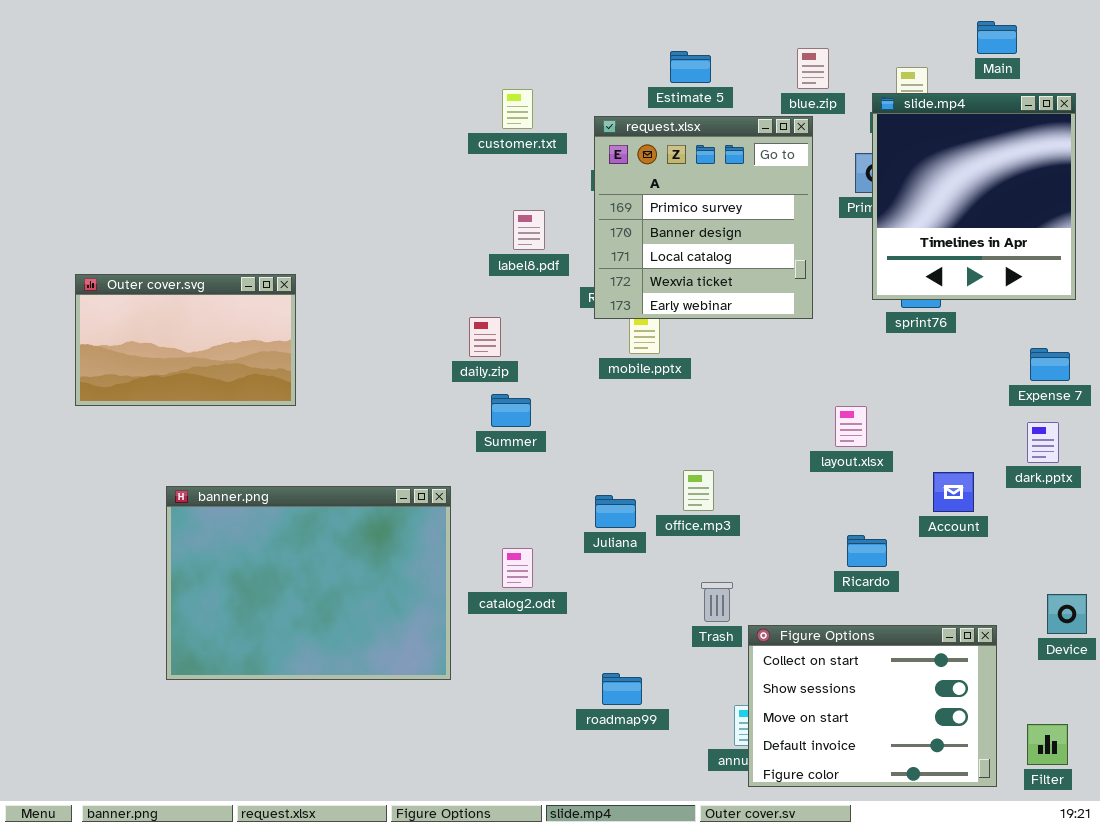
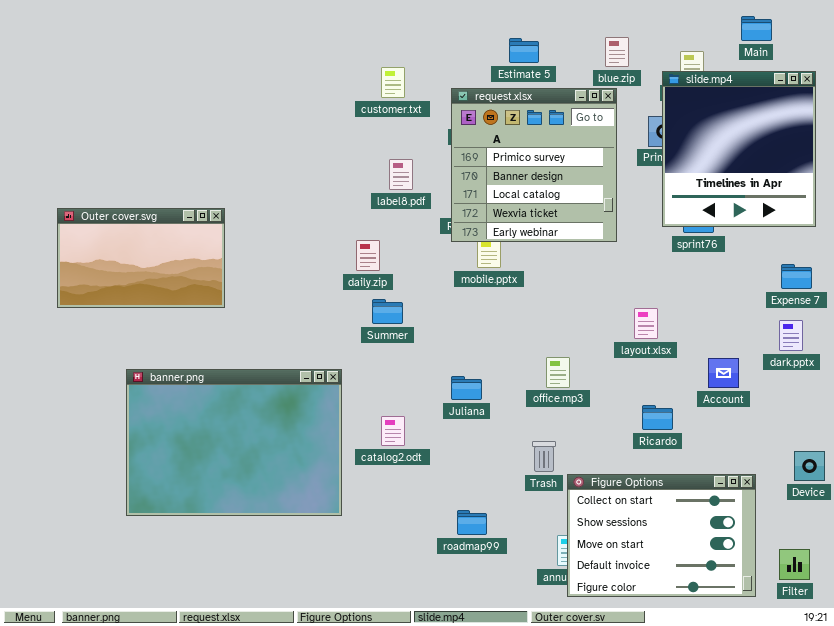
office.mp3: [683,470,714,511] -> [546,357,570,388], moved

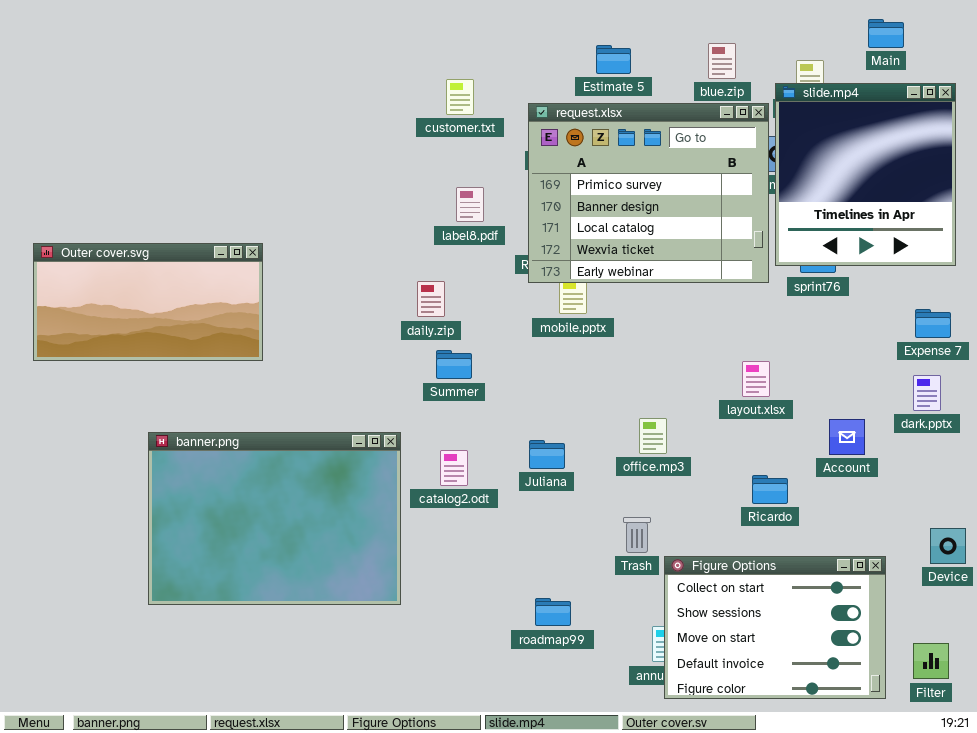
request.xlsx: [451,88,617,242] -> [528,103,769,283], resized
Outer cover.svg: [57,208,225,308] -> [33,243,263,361], resized
catalog2.odt: [381,416,405,446] -> [440,450,468,486], moved

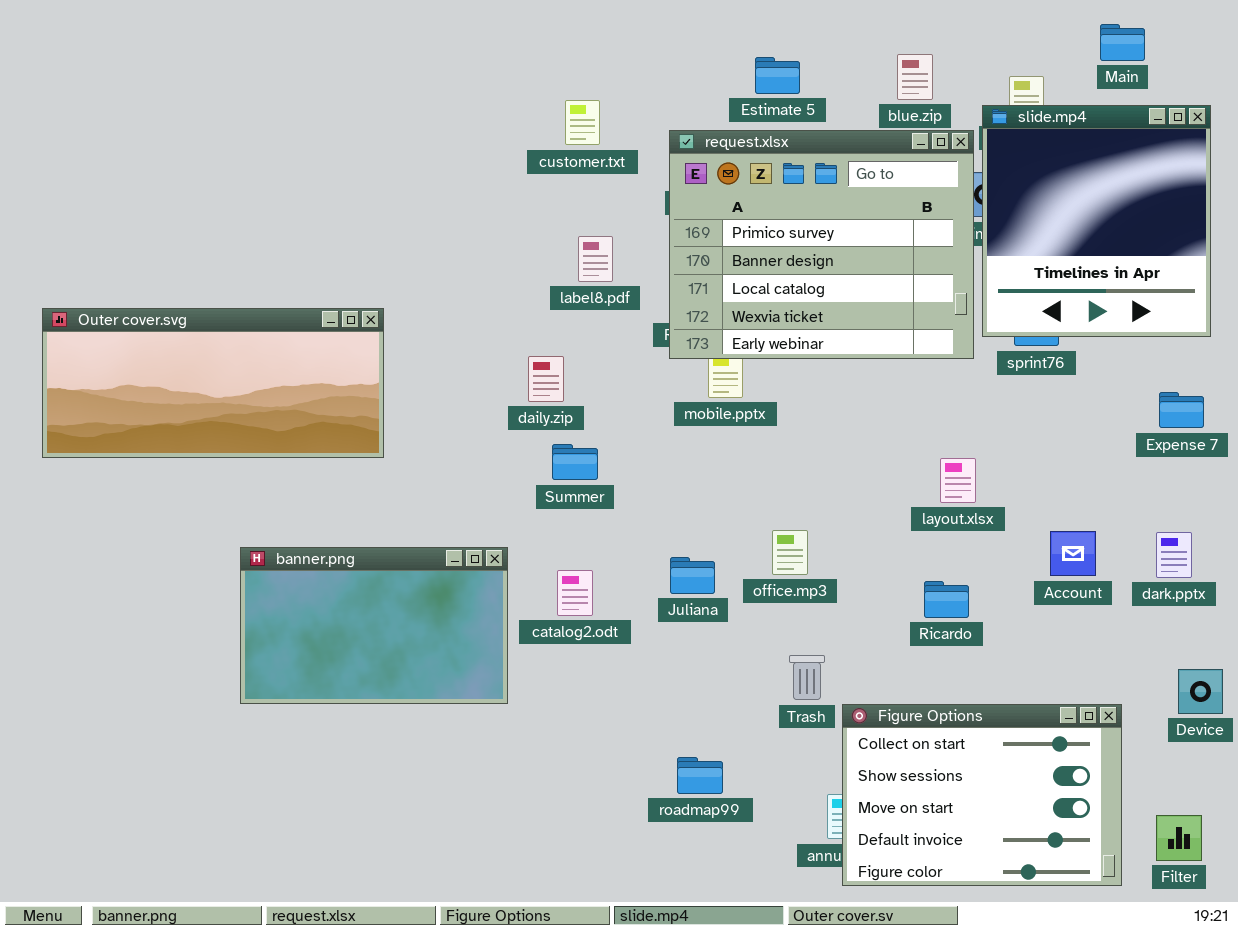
Outer cover.svg: [33,243,263,361] -> [42,308,384,458], resized
dark.pptx: [913,375,941,411] -> [1156,532,1192,578], moved
office.mp3: [639,418,667,454] -> [772,530,808,575], moved
banner.png: [148,432,401,605] -> [240,547,508,704], resized
Ricardo: [752,475,788,504] -> [924,581,969,618], moved

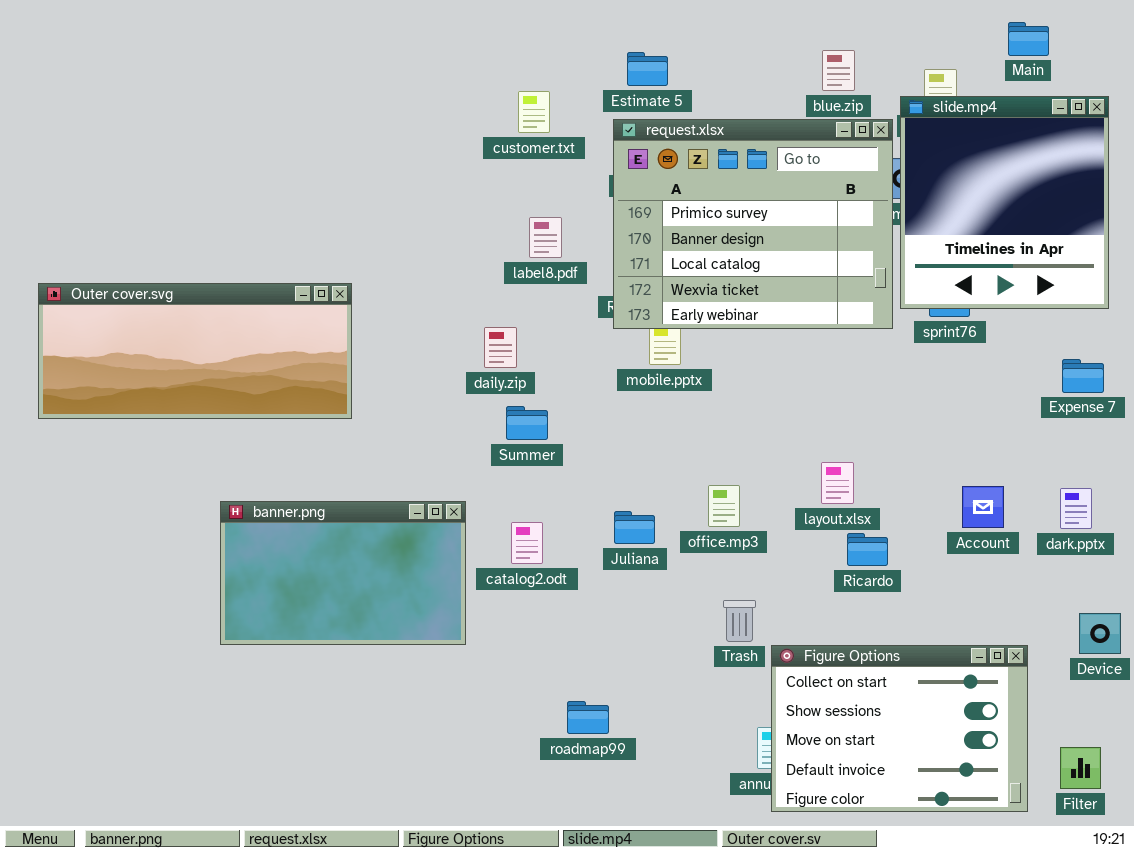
Estimate 5: [755,57,800,94] -> [627,52,668,86], moved
layout.xlsx: [940,458,976,503] -> [821,462,854,504], moved
roadmap99: [677,757,723,794] -> [567,701,609,734], moved

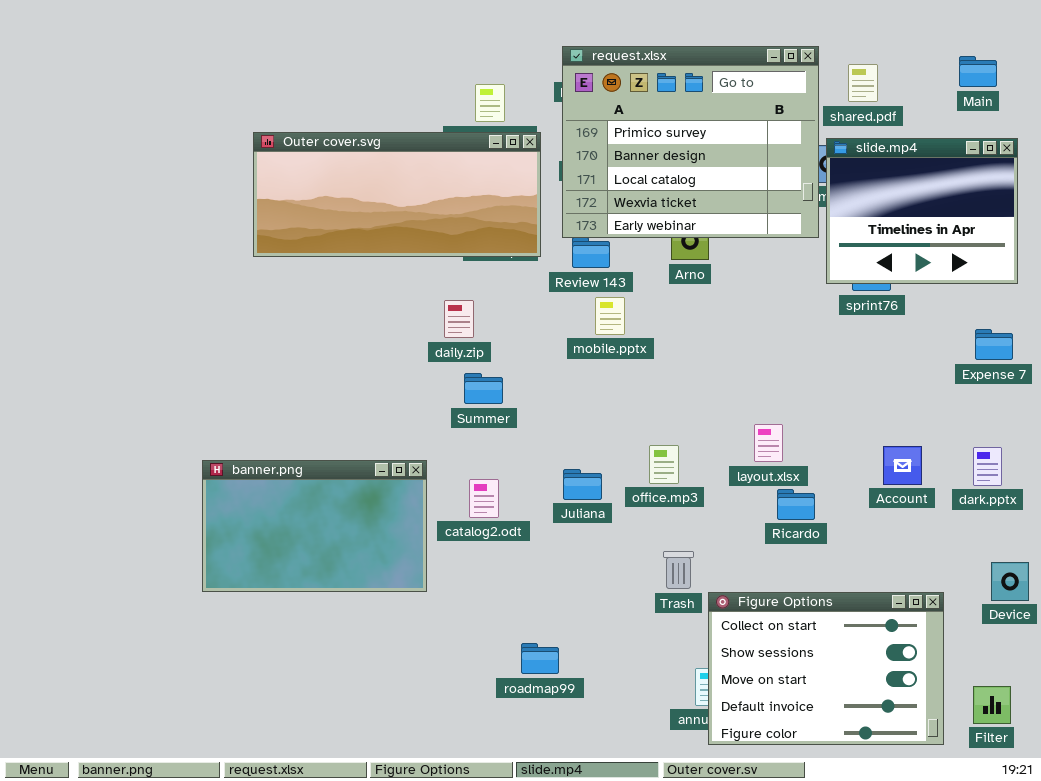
Main: [1008,22,1049,56] -> [959,56,997,87], moved
slide.mp4: [900,96,1109,309] -> [826,138,1018,284], resized
request.xlsx: [613,119,893,329] -> [562,46,819,238], moved
Outer cover.svg: [38,283,352,419] -> [253,132,541,257], moved

